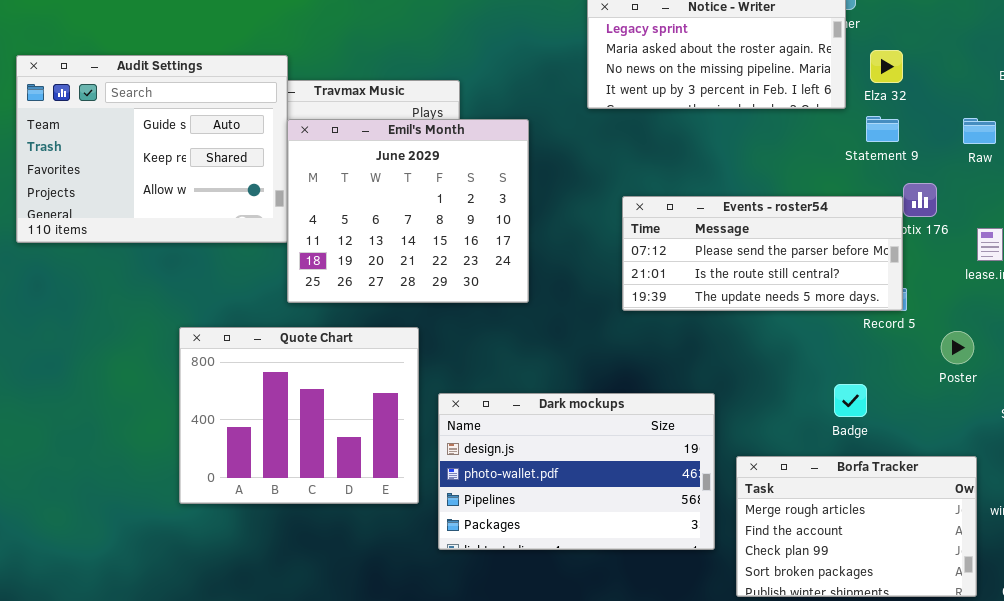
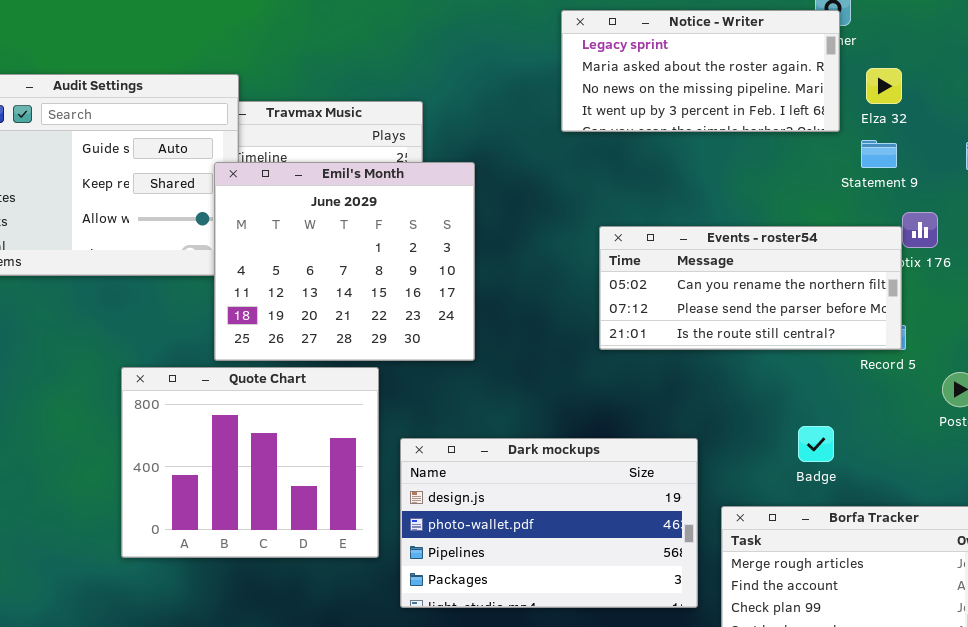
Emil's Month: [287,119,529,303] -> [214,162,475,361], moved
Events - roster54: [622,196,903,311] -> [599,226,902,350], scrolled up 1 row
Badge: [834,384,867,417] -> [798,426,834,462], moved

